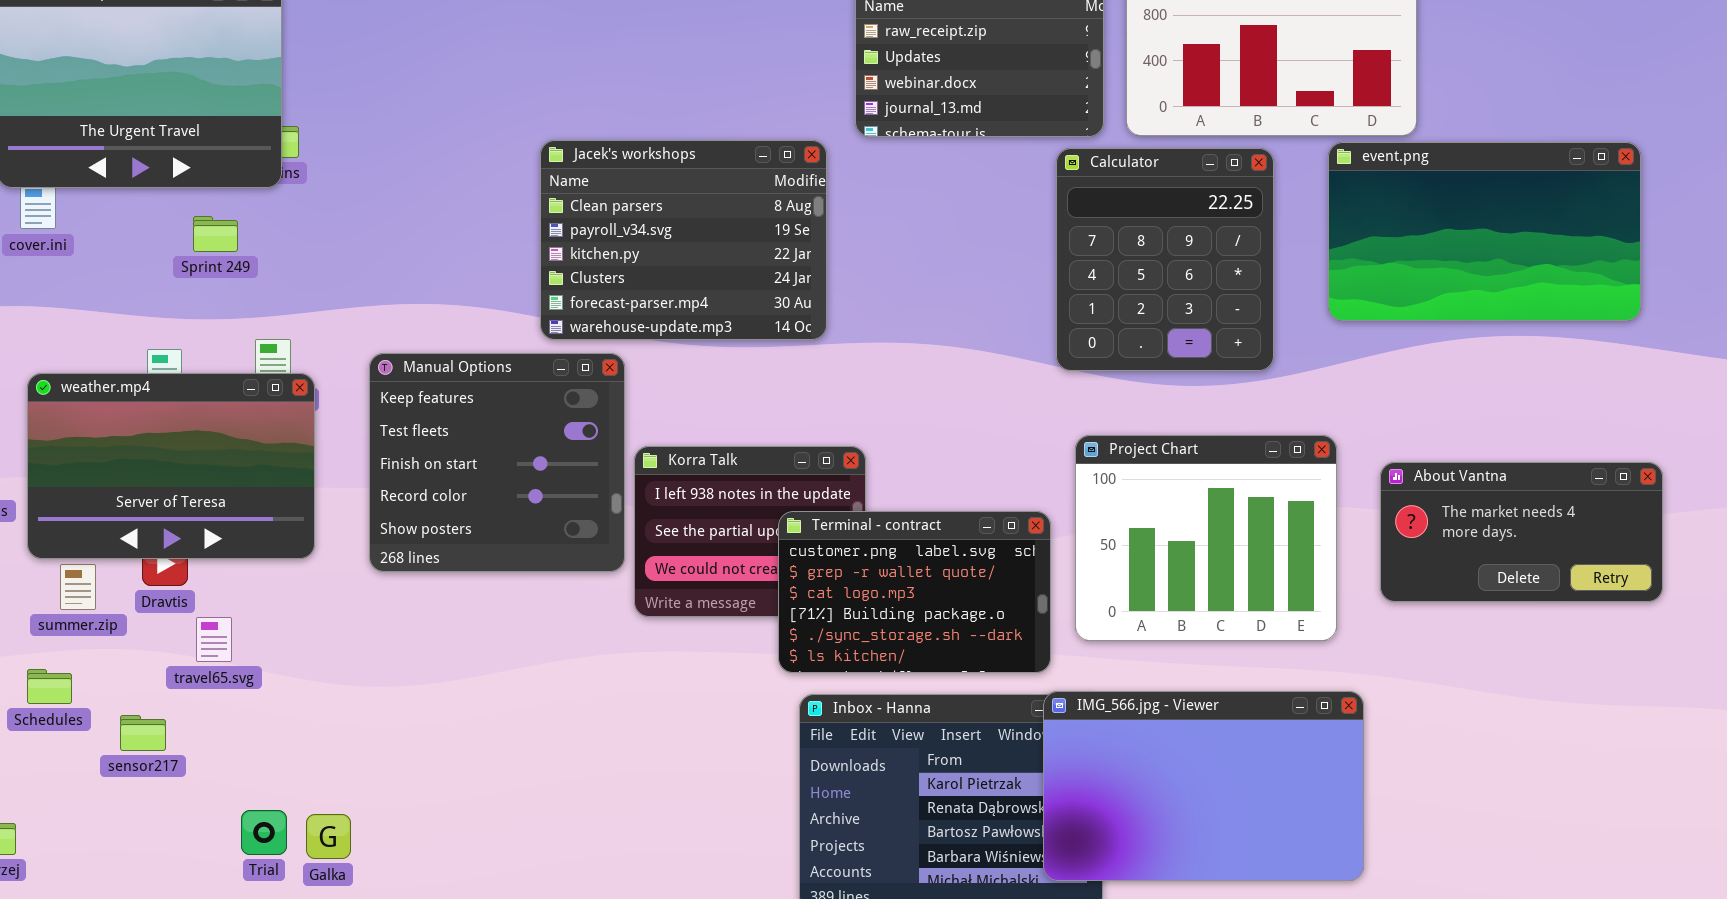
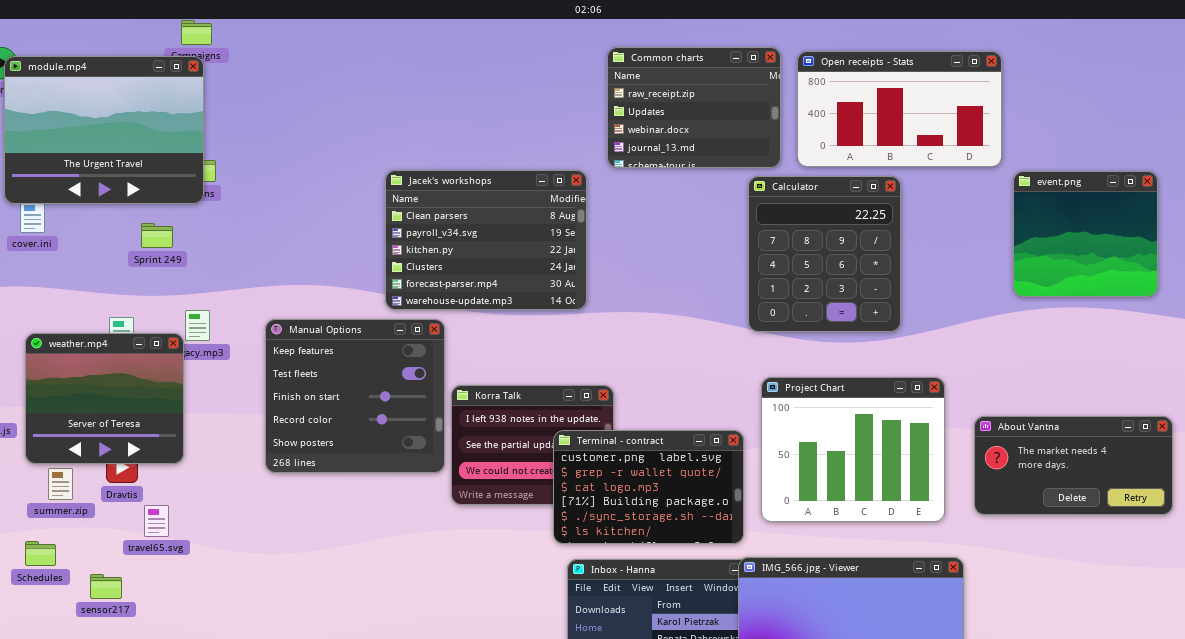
event.png: [1328,142,1641,321] -> [1013,171,1158,297], resized
weather.mp4: [27,373,315,559] -> [25,333,184,464], resized
About Vantna: [1380,462,1663,602] -> [974,416,1173,515], moved

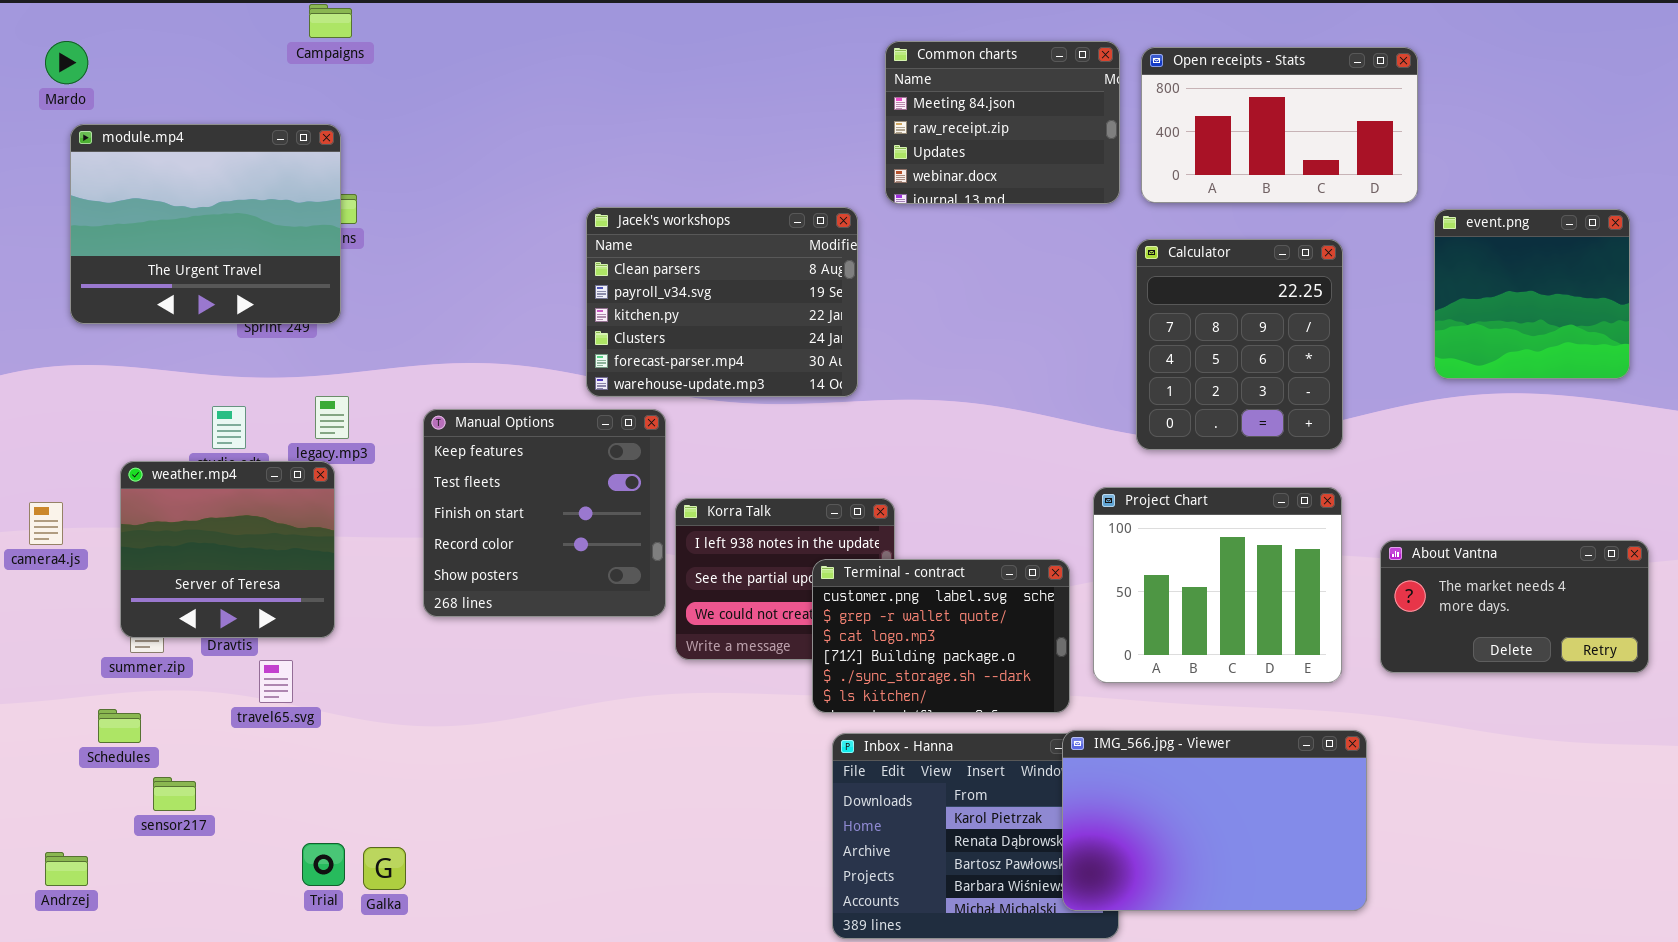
Common charts: [607,47,781,168] -> [885,41,1120,204], scrolled up 1 row
module.mp4: [4,56,204,204] -> [70,124,341,324], moved
Calculator: [748,176,901,332] -> [1136,239,1343,450], moved
weather.mp4: [25,333,184,464] -> [120,461,335,638], moved
sensor217: [90,574,122,599] -> [153,777,196,811], moved

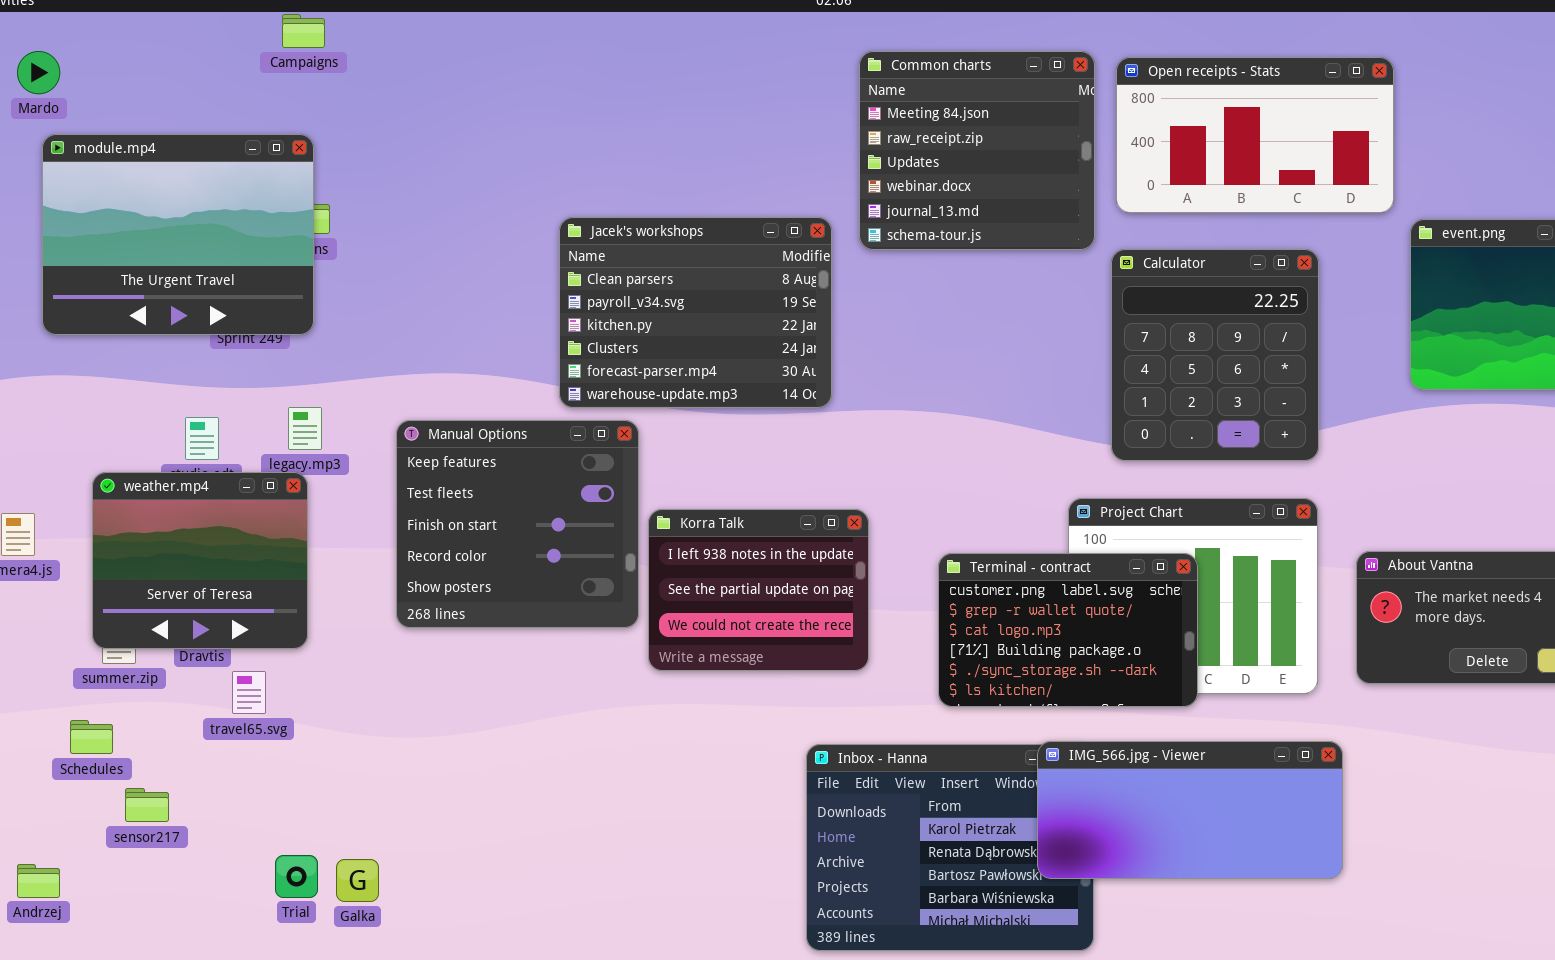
Common charts: [885,41,1120,204] -> [859,51,1095,250], resized
Terminal - contract: [812,559,1070,713] -> [938,553,1198,707], moved
IMG_566.jpg - Viewer: [1062,730,1367,911] -> [1037,741,1343,879], resized

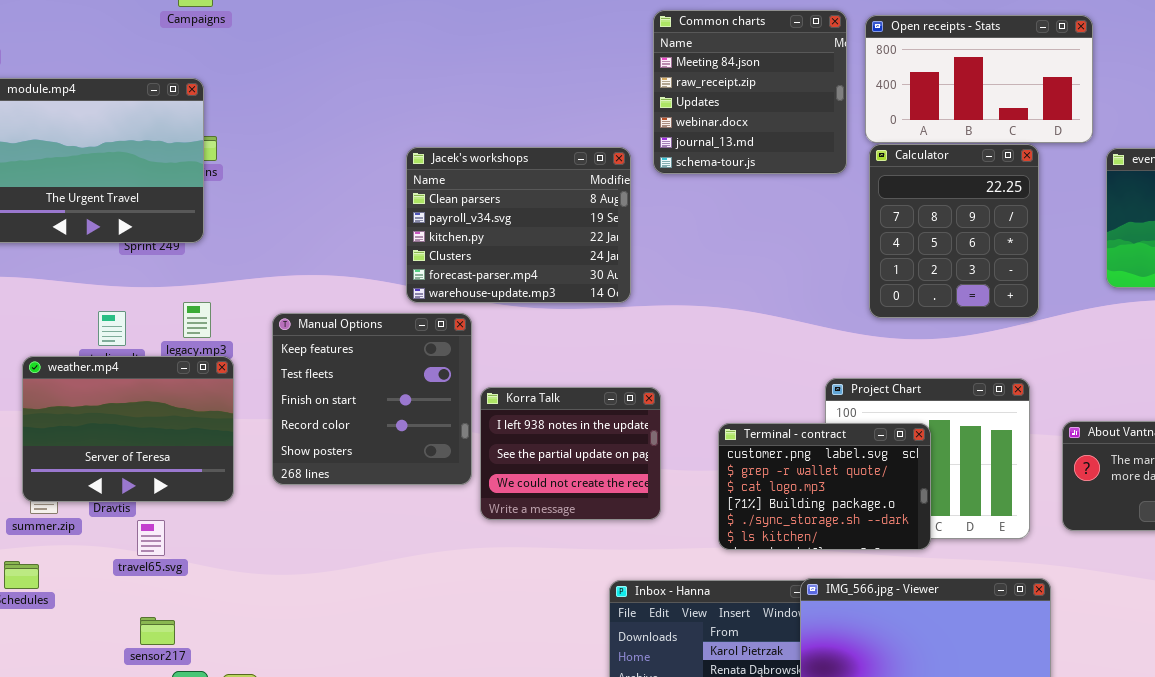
Calculator: [1111,249,1319,461] -> [869,144,1039,318], moved
weather.mp4: [92,472,308,649] -> [22,356,234,502], resized
sensor217: [125,788,169,822] -> [140,617,175,645], moved

